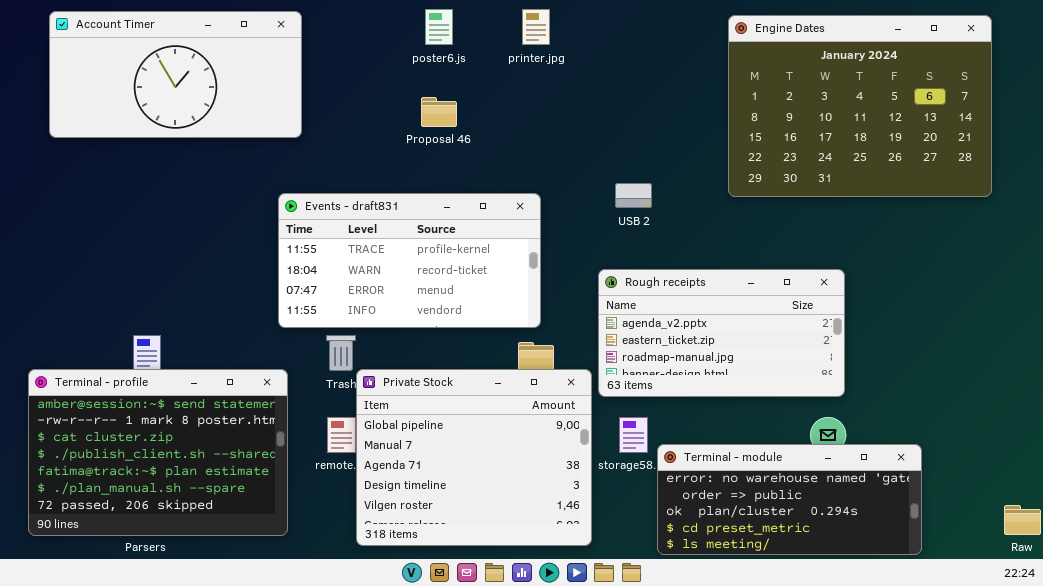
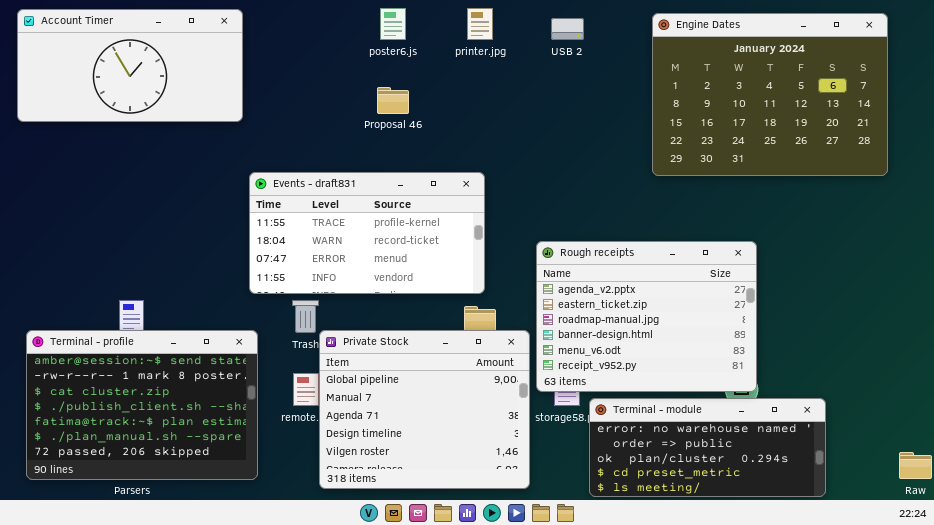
Account Timer: [49,11,302,138] -> [17,9,243,122], moved
USB 2: [615,183,652,208] -> [551,18,584,40], moved
Rough receipts: [598,269,845,397] -> [536,241,757,392], resized

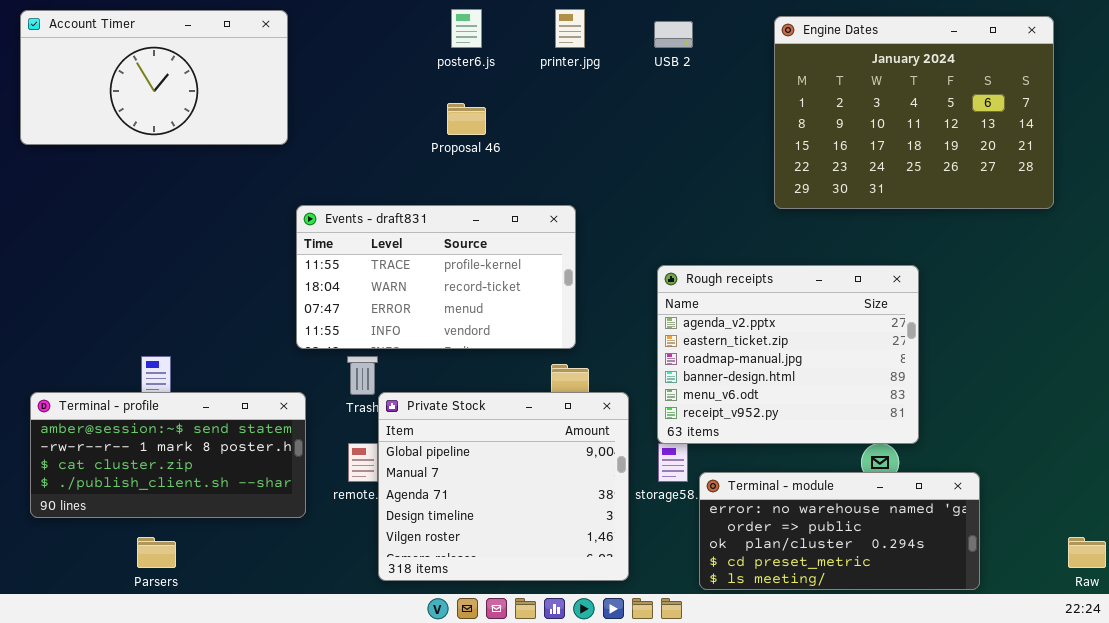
Rough receipts: [536,241,757,392] -> [657,265,919,444], moved
Terminal - profile: [26,330,258,480] -> [30,392,306,518], resized

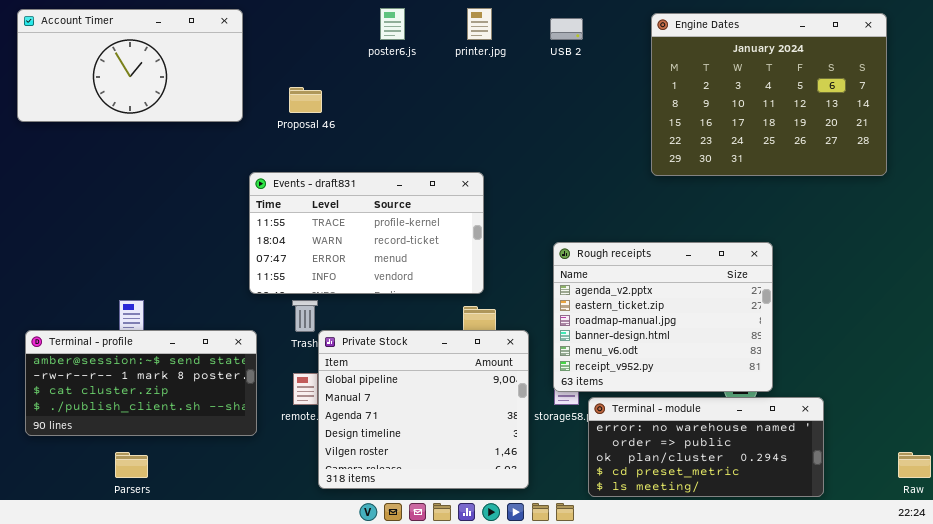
Proposal 46: [447,103,486,135] -> [289,87,322,113], moved
Rough receipts: [657,265,919,444] -> [553,242,773,392], moved

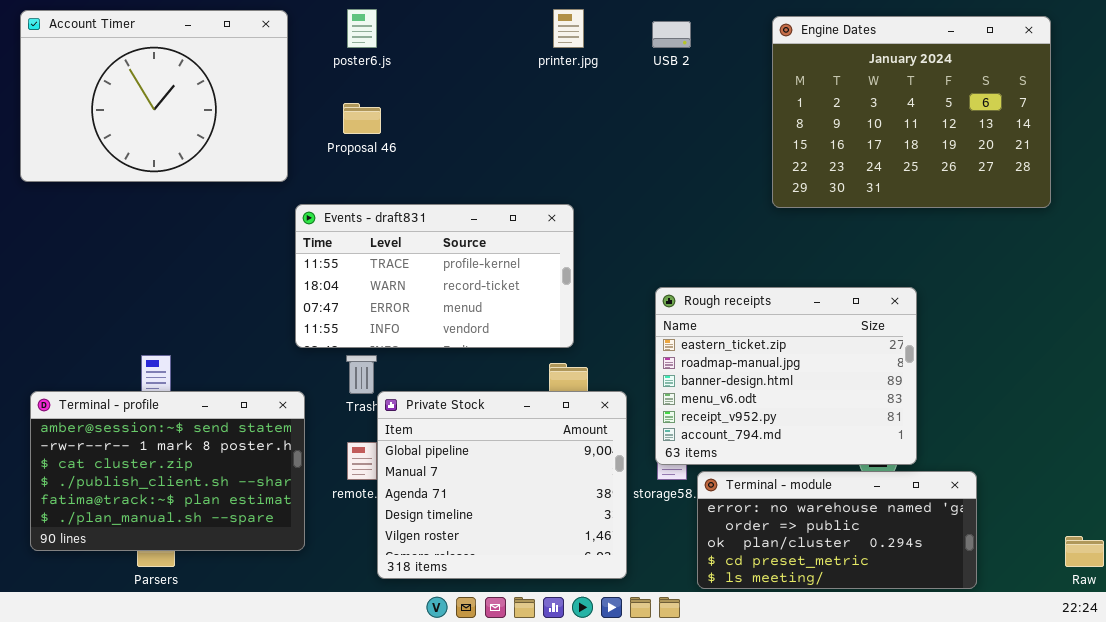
poster6.js: [380,8,405,40] -> [347,9,377,48], moved
Account Timer: [17,9,243,122] -> [20,10,288,182], resized
Rough receipts: [553,242,773,392] -> [655,287,917,465], scrolled down 1 row
Terminal - profile: [25,330,257,436] -> [30,391,305,551], resized

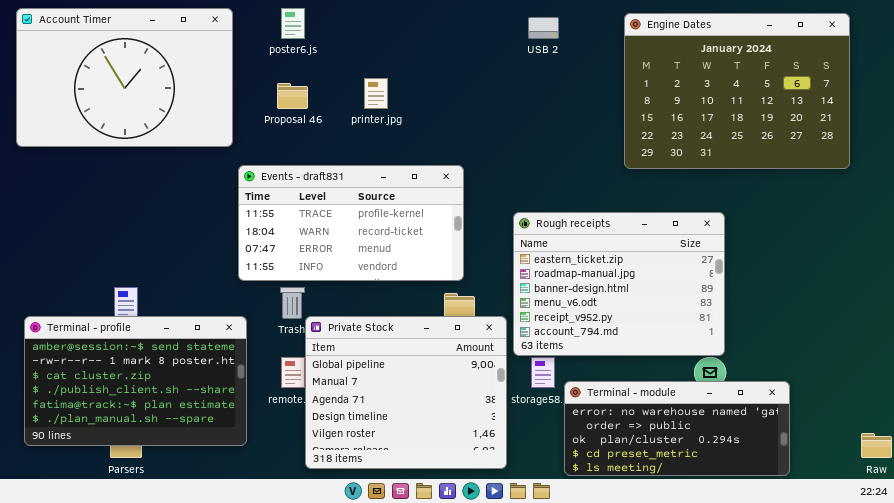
printer.jpg: [553,9,584,48] -> [364,78,388,109], moved
Rough receipts: [655,287,917,465] -> [513,212,725,356], moved

